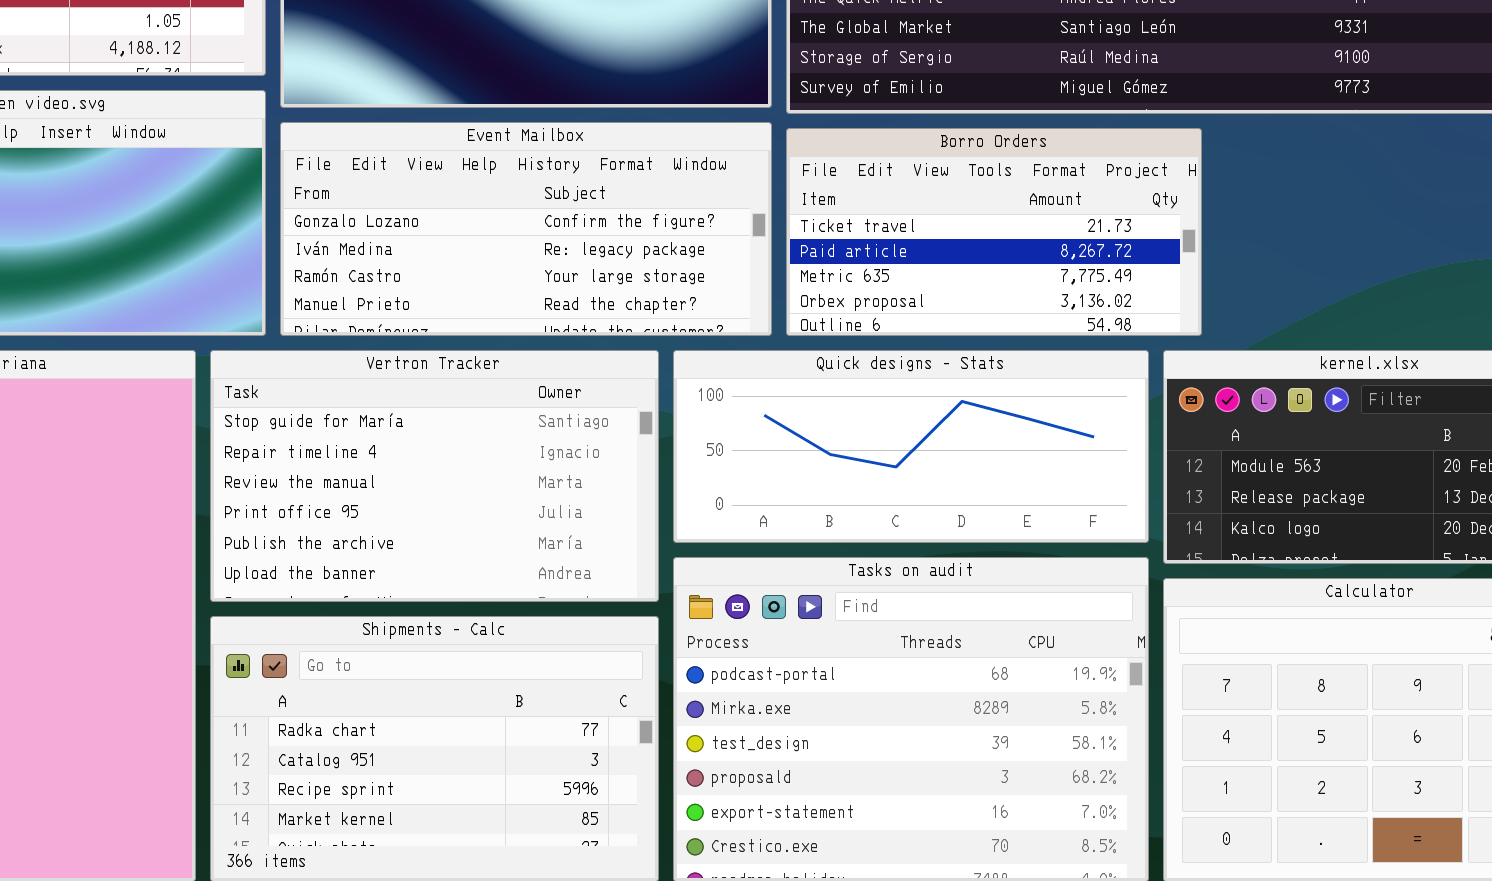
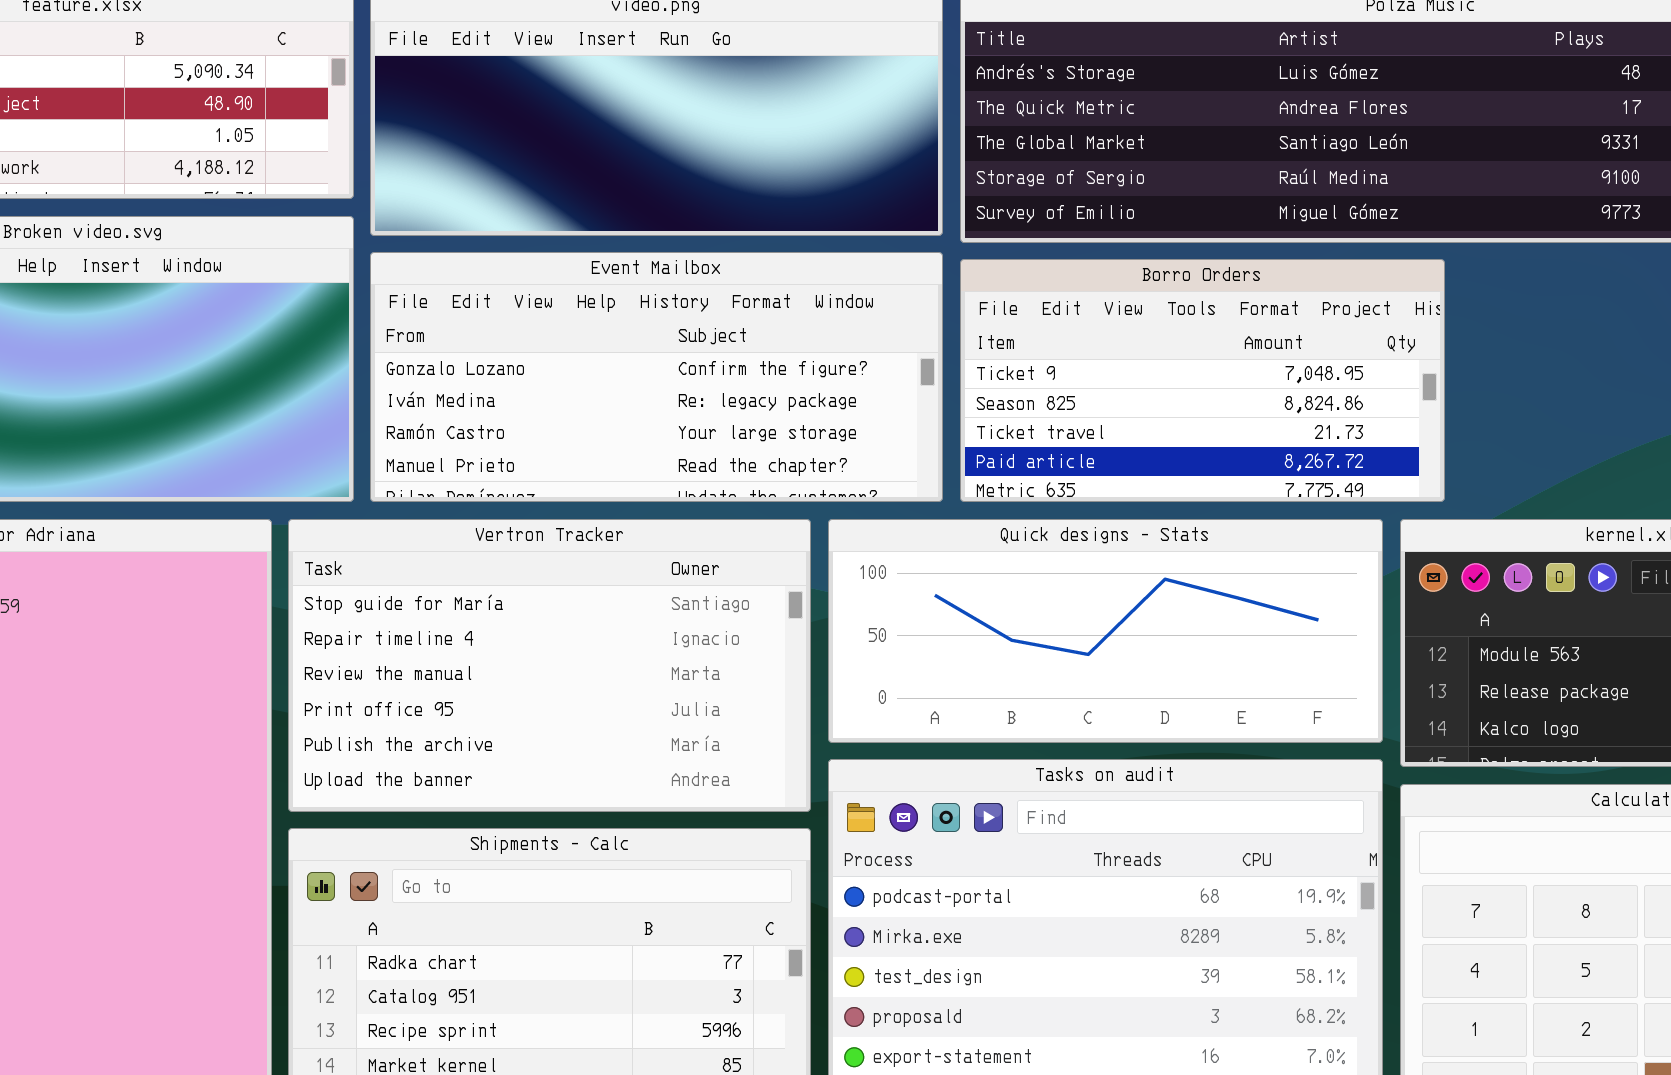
Borro Orders: [786,128,1202,336] -> [960,259,1445,502], scrolled up 2 rows

